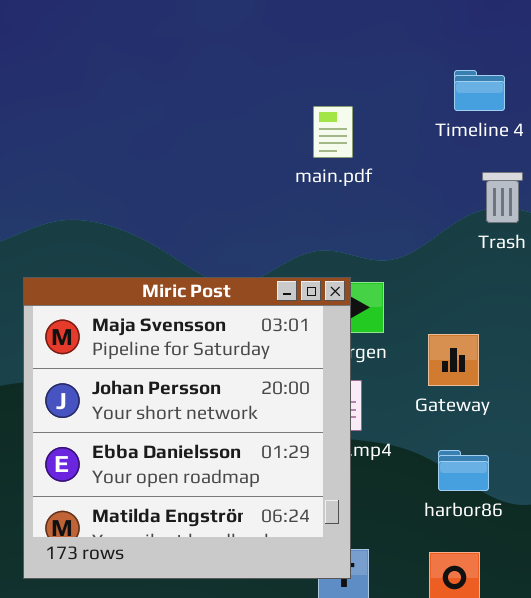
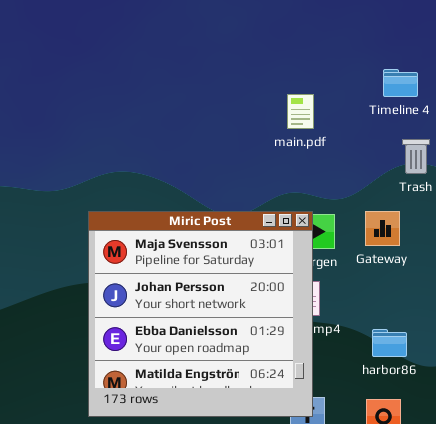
Gateway: [428,334,479,386] -> [365,211,400,246], moved

